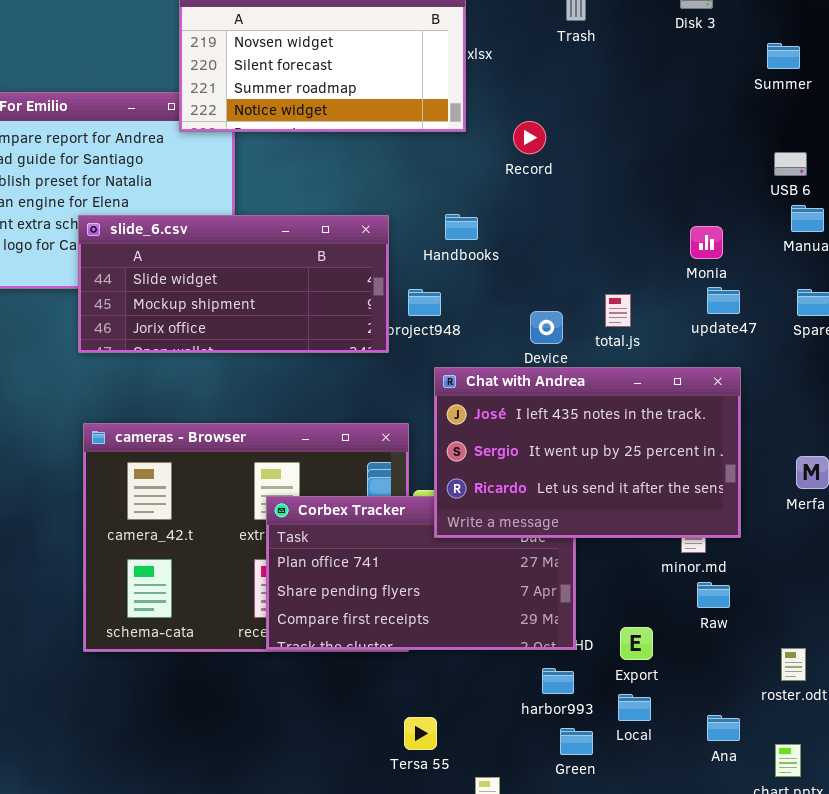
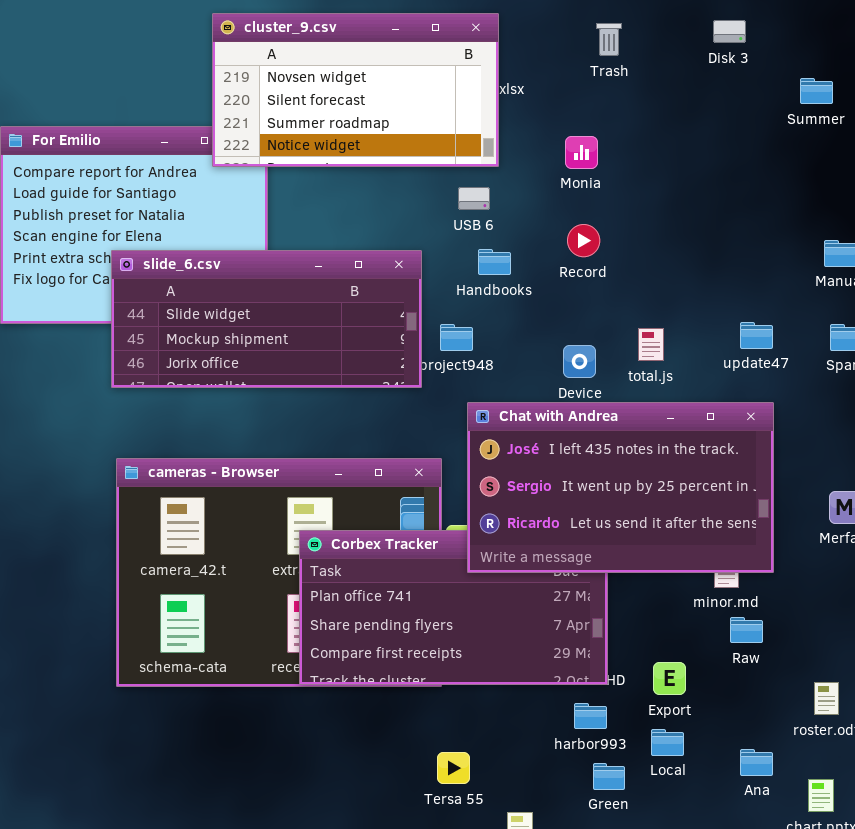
Record: [513,121,546,154] -> [567,224,600,257], moved
USB 6: [774,152,807,176] -> [458,187,490,210], moved
Monia: [690,226,723,259] -> [565,136,598,169], moved

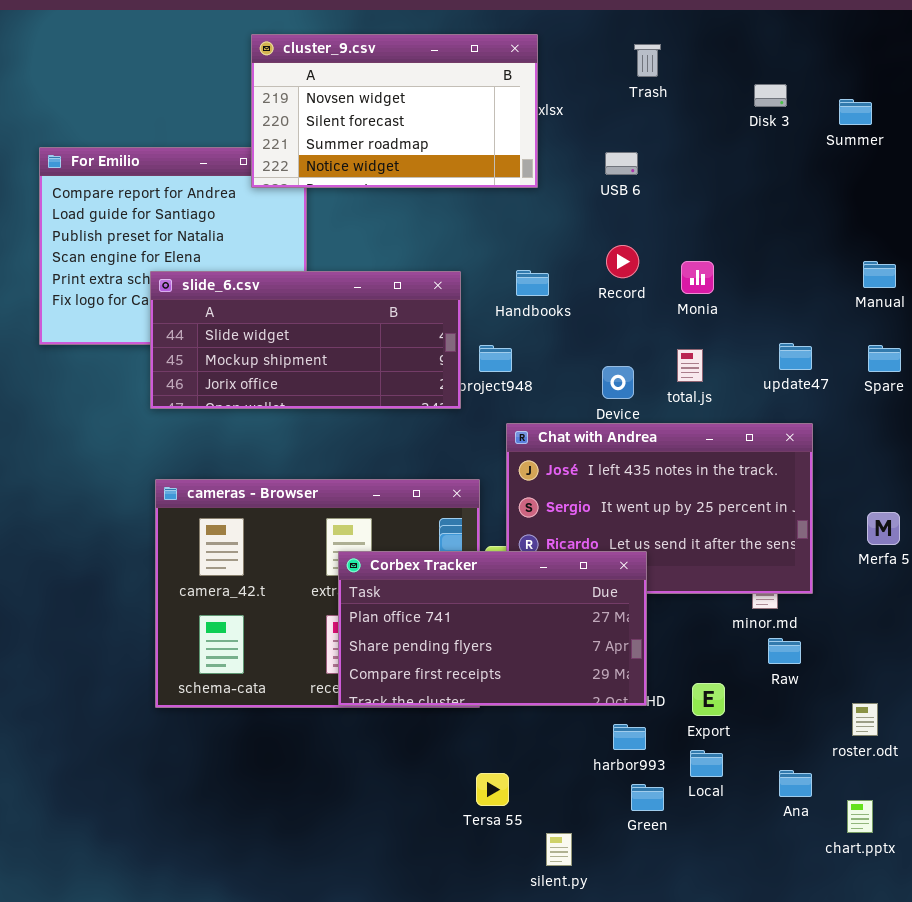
Disk 3: [713,20,746,43] -> [754,84,787,107], moved
Monia: [565,136,598,169] -> [681,261,714,294], moved
USB 6: [458,187,490,210] -> [605,152,638,175], moved
Corbex Tracker: [299,530,608,685] -> [338,551,647,706], raised

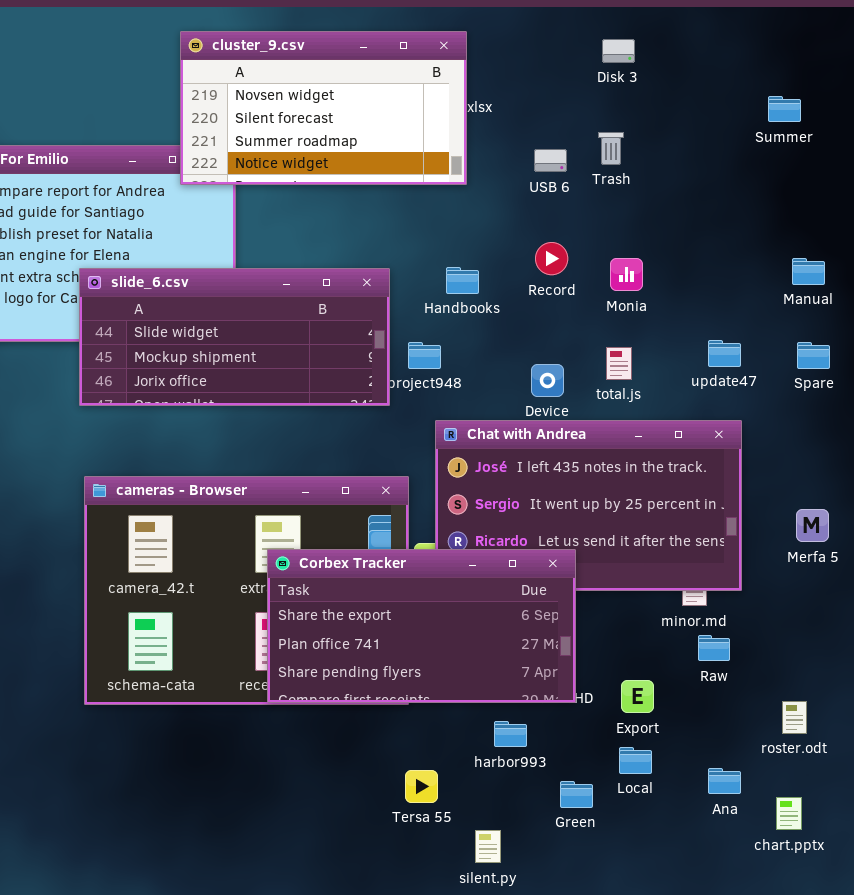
Trash: [634,44,661,77] -> [598,132,624,165], moved
Disk 3: [754,84,787,107] -> [602,39,635,63], moved
Corbex Tracker: [338,551,647,706] -> [267,549,576,703], scrolled up 1 row
harbor993: [613,724,646,750] -> [494,721,527,747], moved

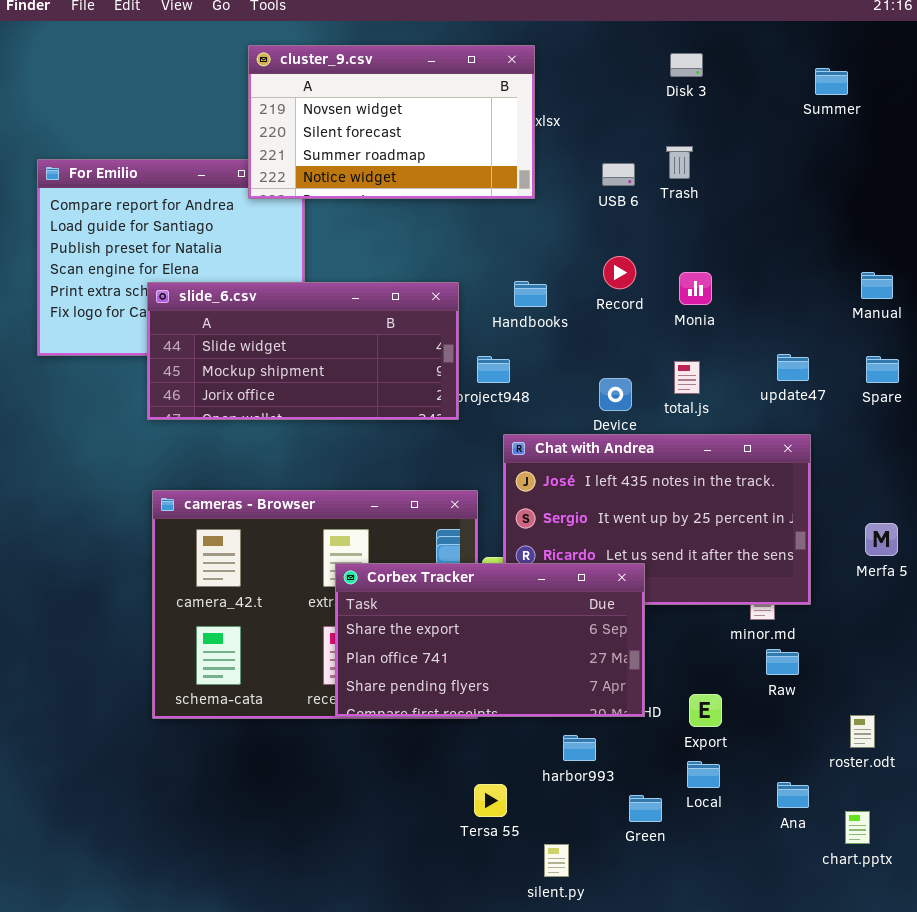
Summer: [768,96,801,122] -> [815,68,848,95], moved

